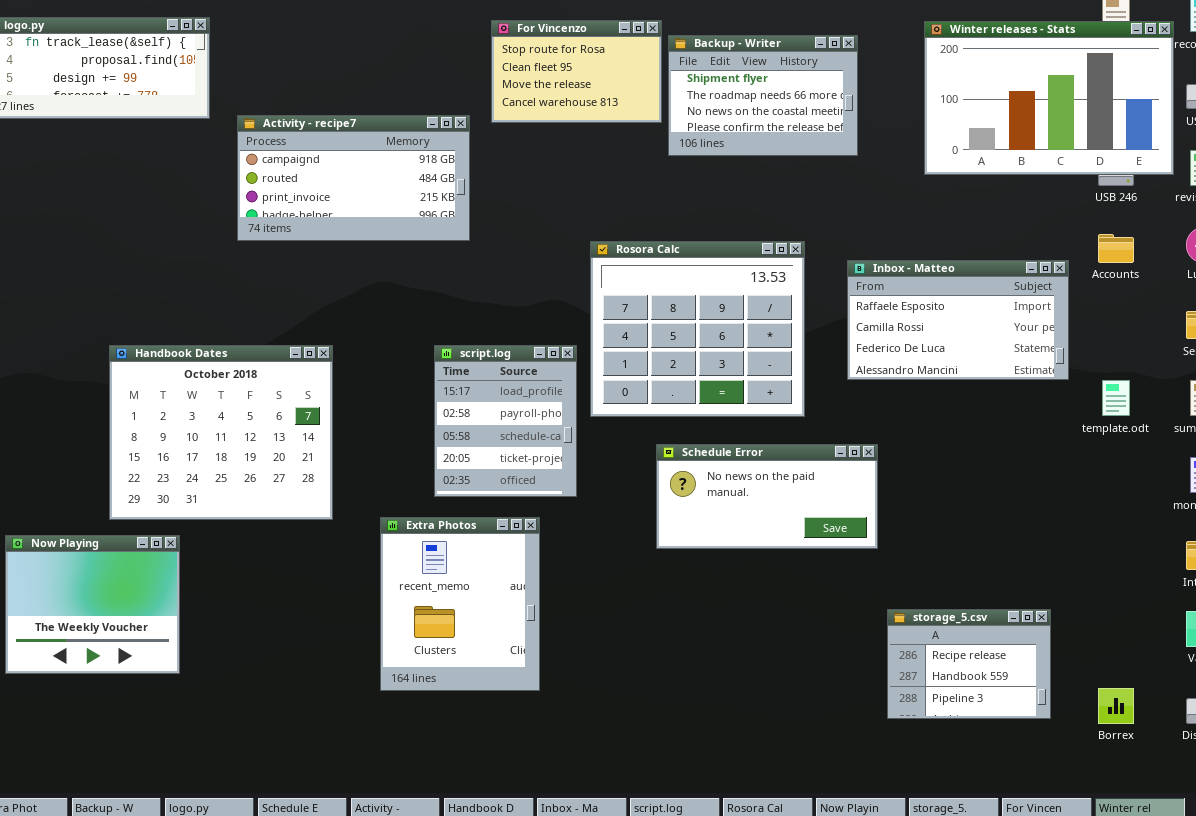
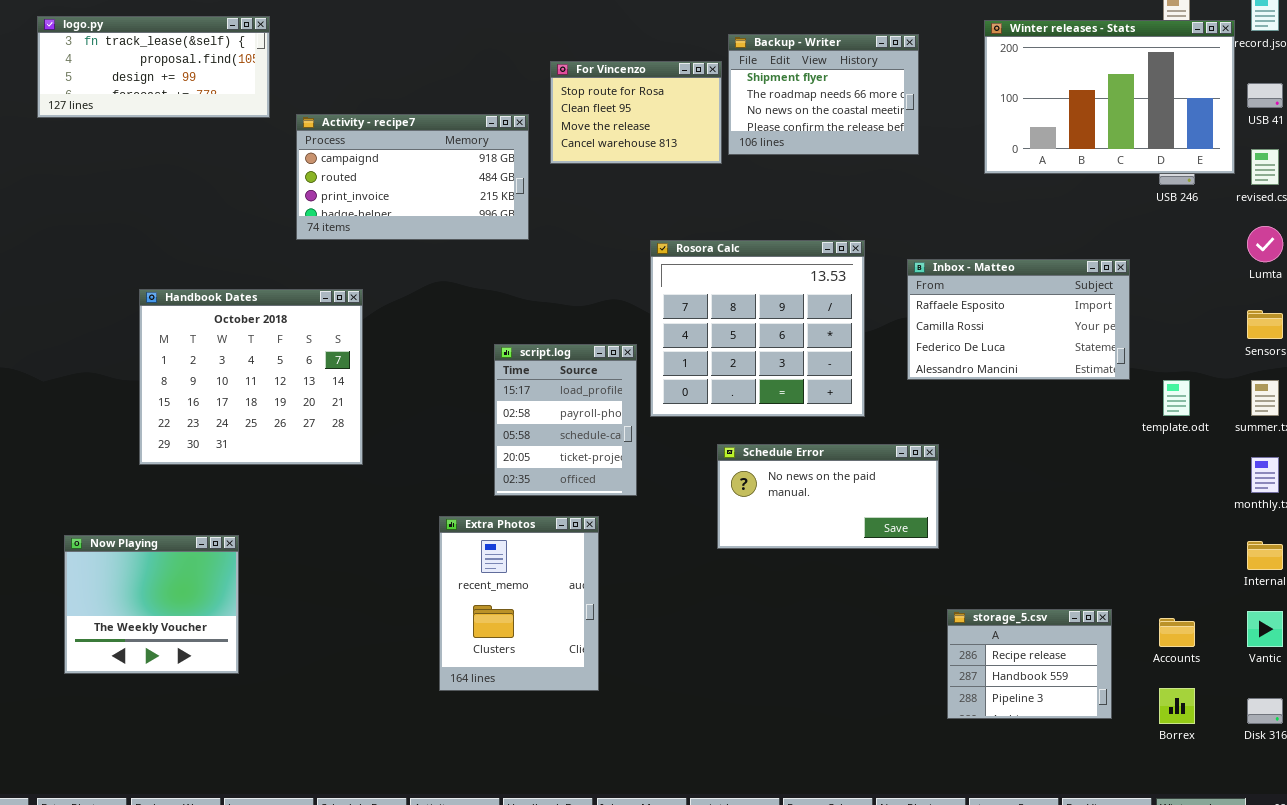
For Vincenzo: [491,20,662,123] -> [550,61,722,164], moved
Accounts: [1098,234,1134,263] -> [1159,618,1195,647], moved
Handbook Dates: [109,345,333,520] -> [139,289,363,465], moved

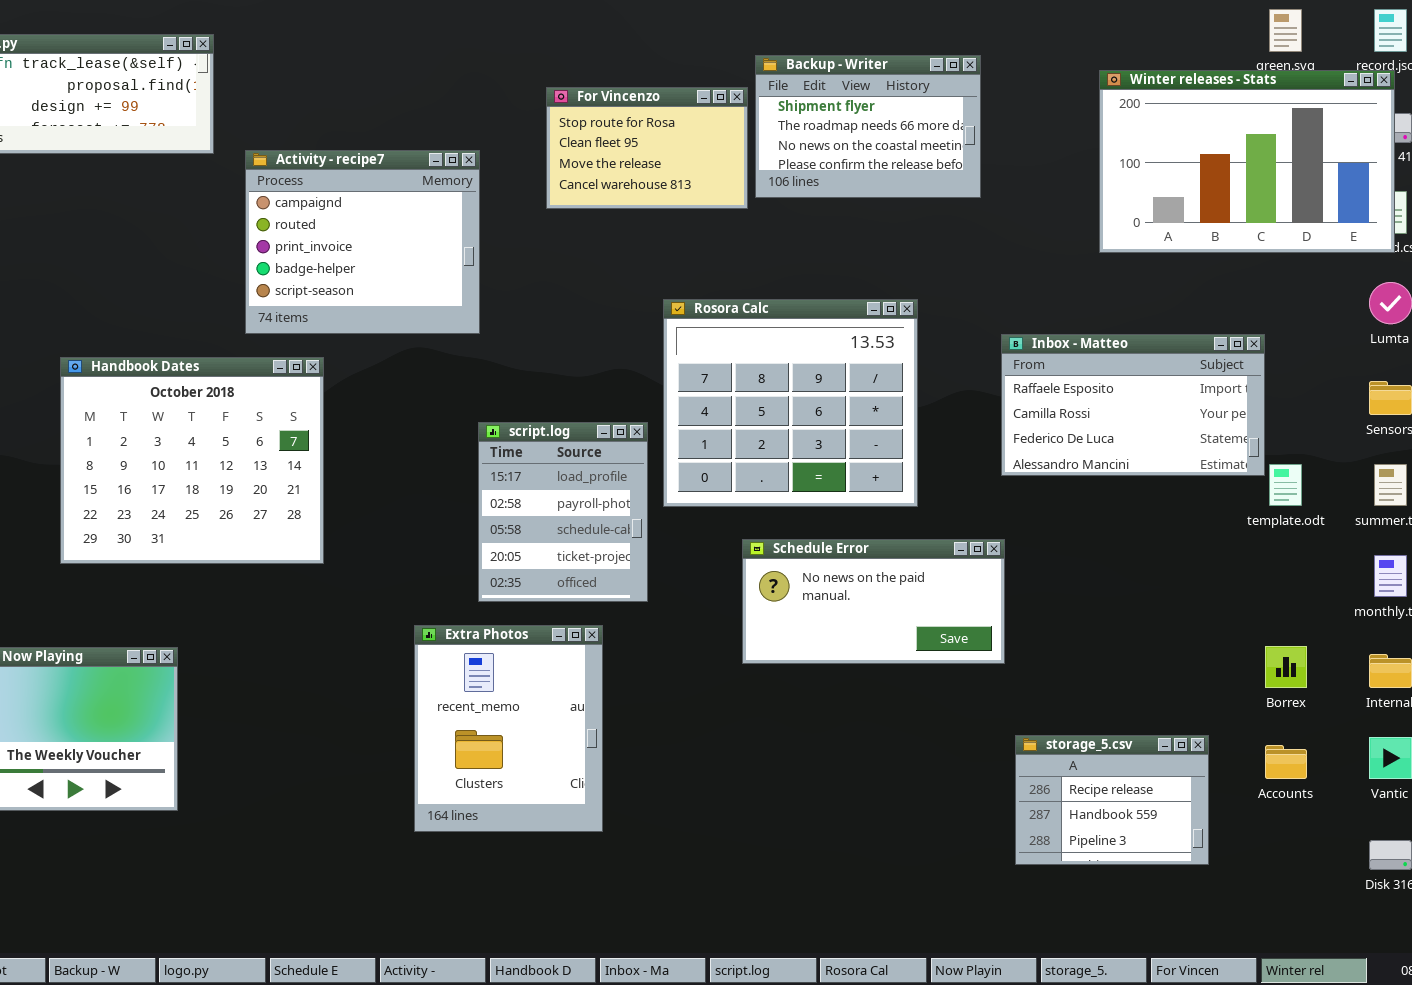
Winter releases - Stats: [984,20,1235,174] -> [1099,70,1395,253], moved
Activity - recipe7: [296,114,529,240] -> [245,150,480,334], resized
Inbox - Matteo: [907,259,1130,380] -> [1001,334,1265,476], moved
Borrex: [1159,688,1195,724] -> [1265,646,1307,688], moved

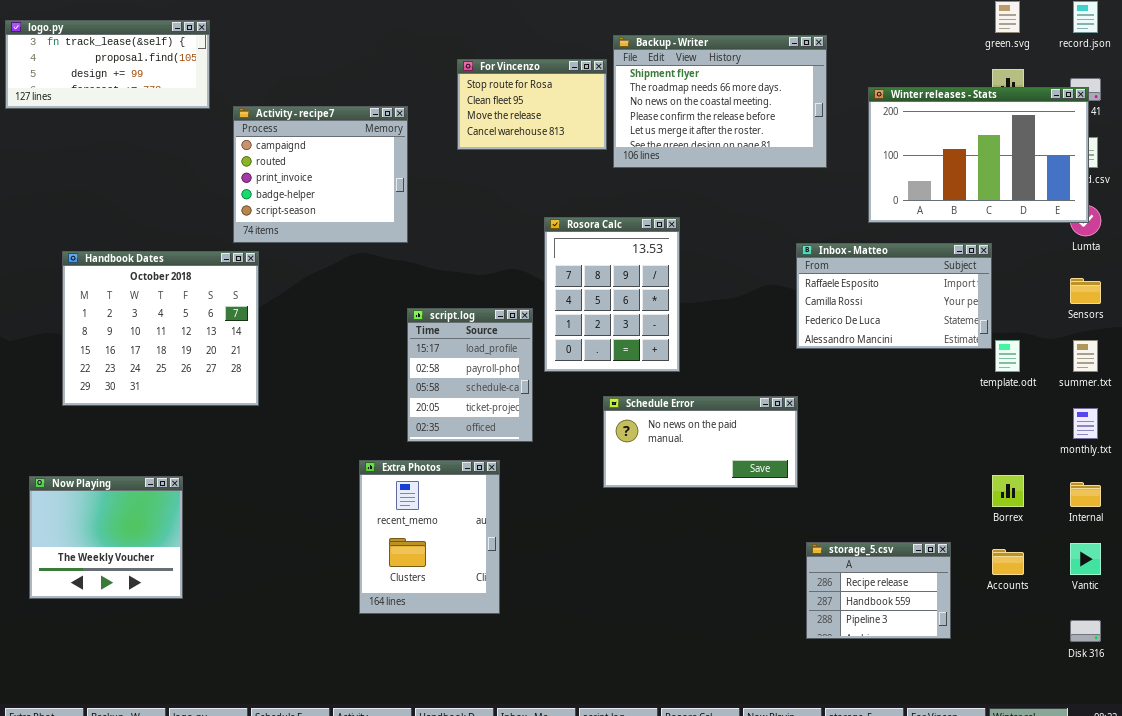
Backup - Writer: [755,55,981,198] -> [613,35,827,168], resized
Winter releases - Stats: [1099,70,1395,253] -> [868,87,1089,223], moved
Rosora Calc: [663,299,918,507] -> [544,217,680,372], resized
Handbook Dates: [60,357,324,564] -> [62,251,259,406], moved

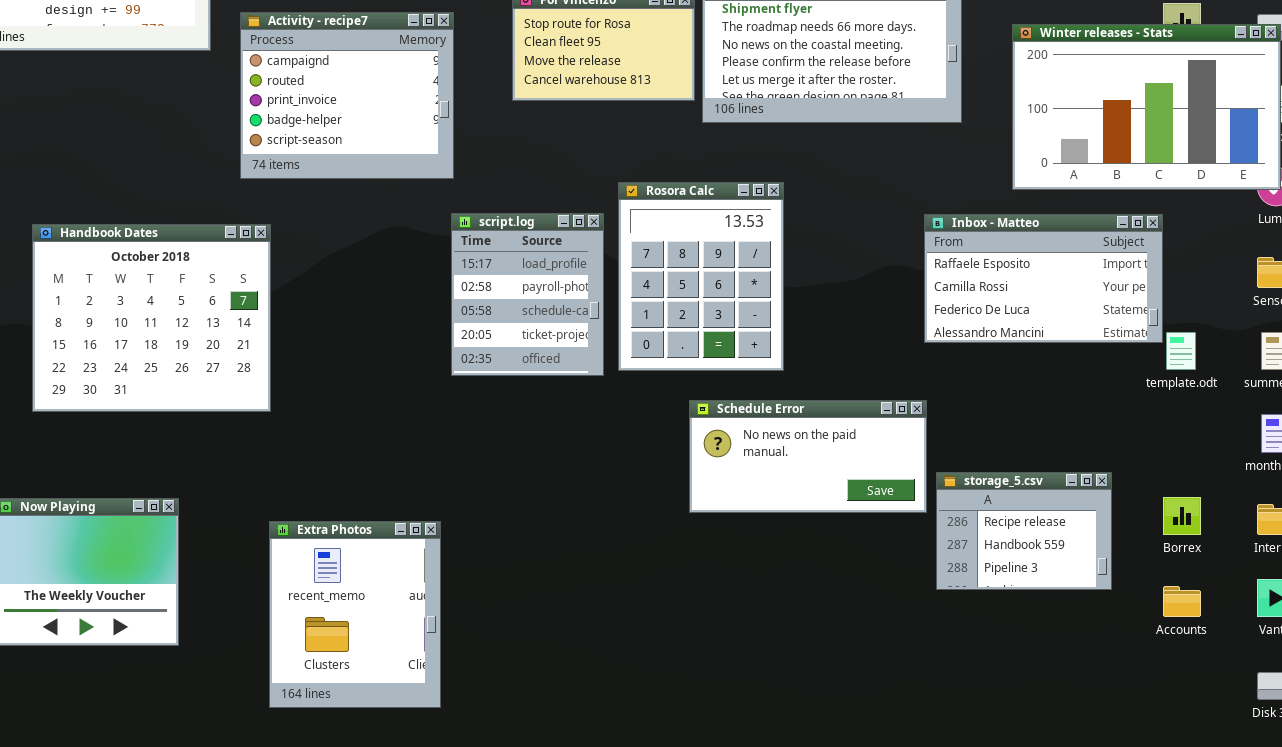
Activity - recipe7: [233,106,408,243] -> [240,12,454,179], moved
script.log: [407,308,533,442] -> [451,213,604,376], moved
Extra Photos: [359,460,500,614] -> [269,521,441,708], moved
storage_5.csv: [806,542,951,639] -> [936,472,1112,590], moved

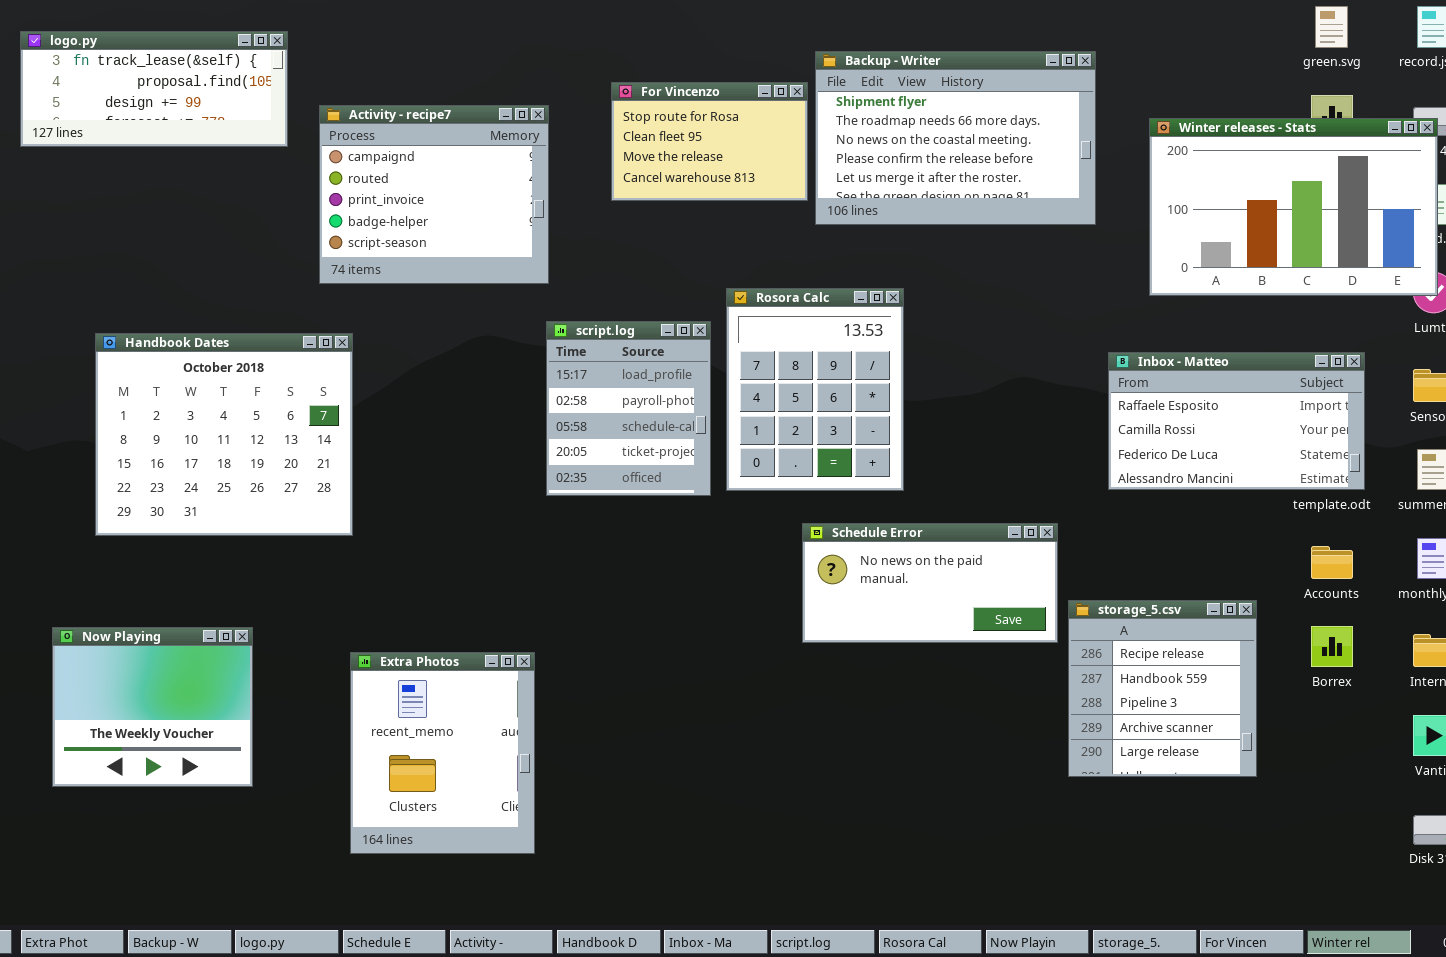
Inbox - Matteo: [924,214,1163,343] -> [1108,352,1365,490], moved
storage_5.csv: [936,472,1112,590] -> [1068,600,1257,777], resized
Accounts: [1163,586,1201,617] -> [1311,546,1353,579], moved

